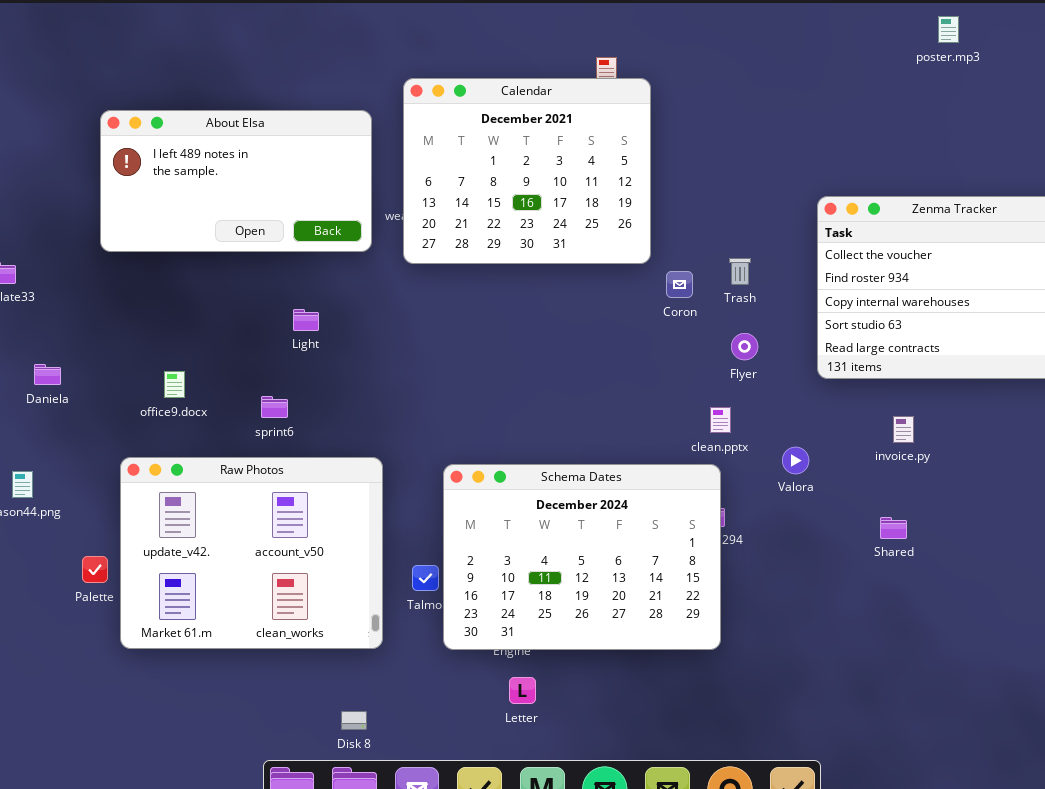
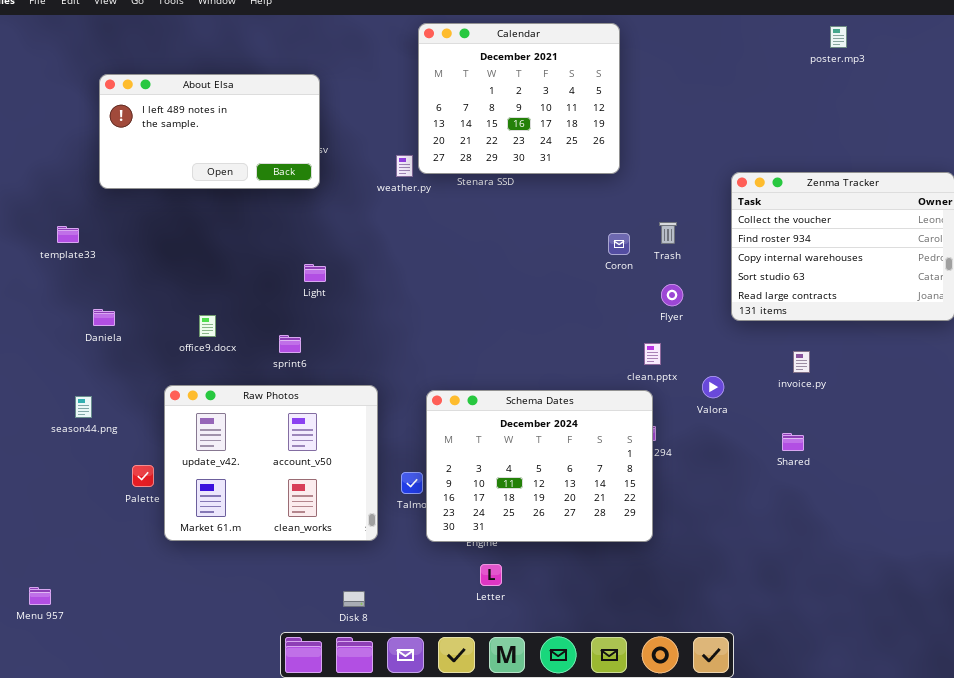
Calendar: [403,78,651,264] -> [418,23,620,174], moved
About Elsa: [100,110,372,252] -> [99,74,320,189], moved

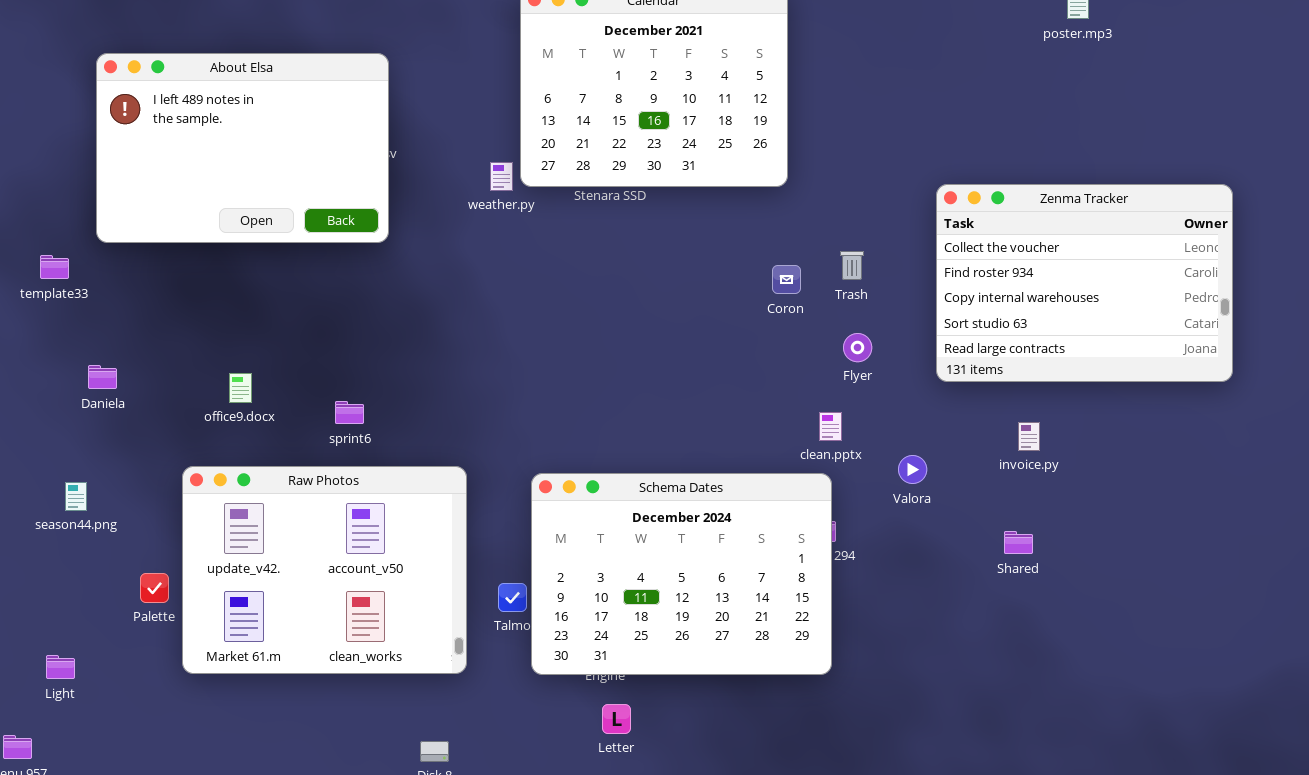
About Elsa: [99,74,320,189] -> [96,53,389,243], resized
Light: [304,264,326,282] -> [46,655,75,679], moved

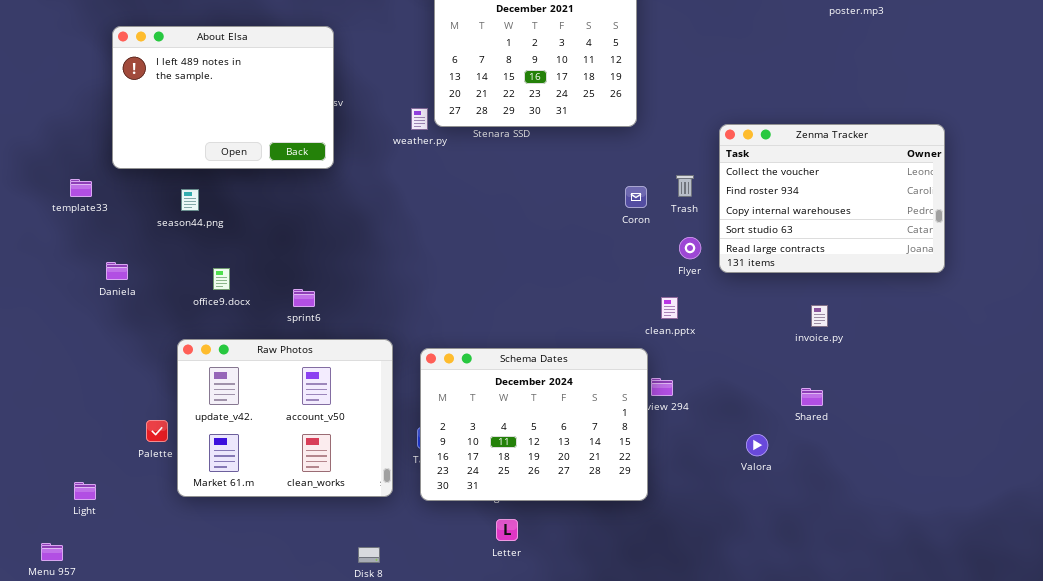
Zenma Tracker: [936,184,1233,382] -> [719,124,945,273], moved
Valora: [898,455,927,484] -> [746,434,768,456], moved
Schema Dates: [531,473,832,675] -> [420,348,648,501], moved
season44.png: [65,482,87,511] -> [181,189,199,211], moved

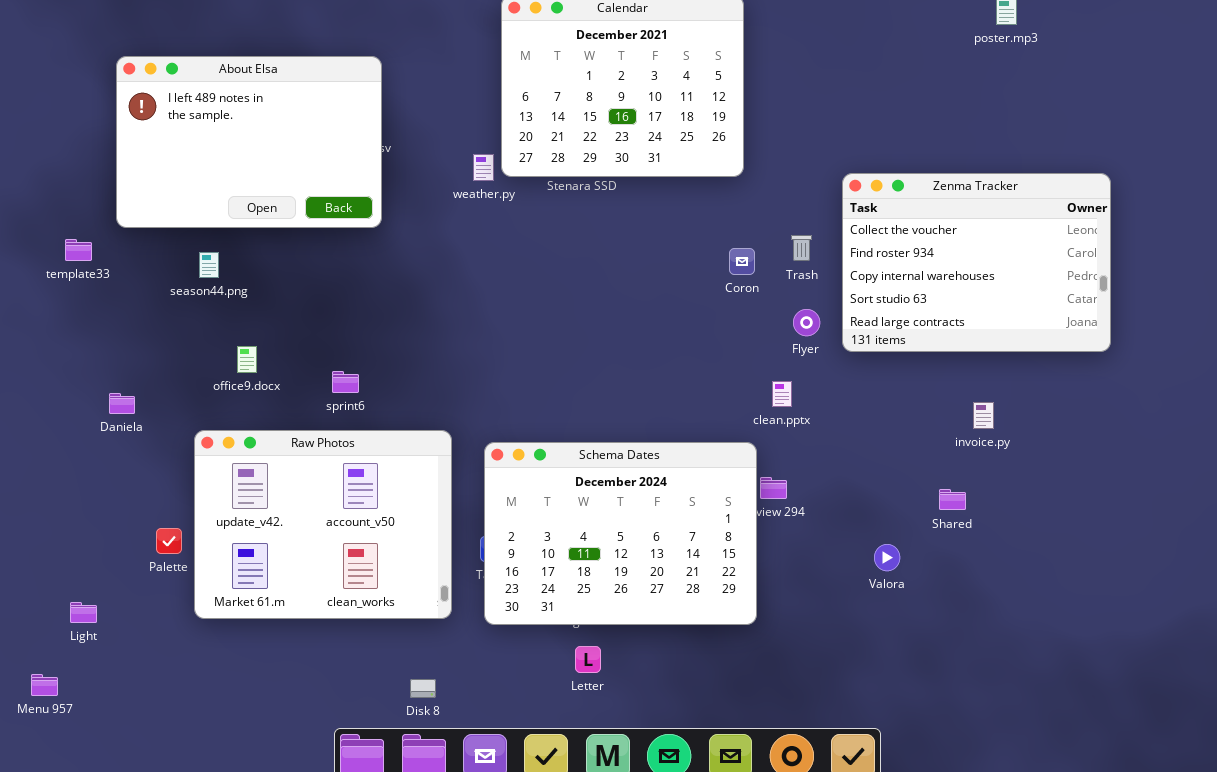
Daniela: [106,262,128,280] -> [109,393,135,414], moved
invoice.py: [811,305,828,327] -> [973,402,994,429], moved

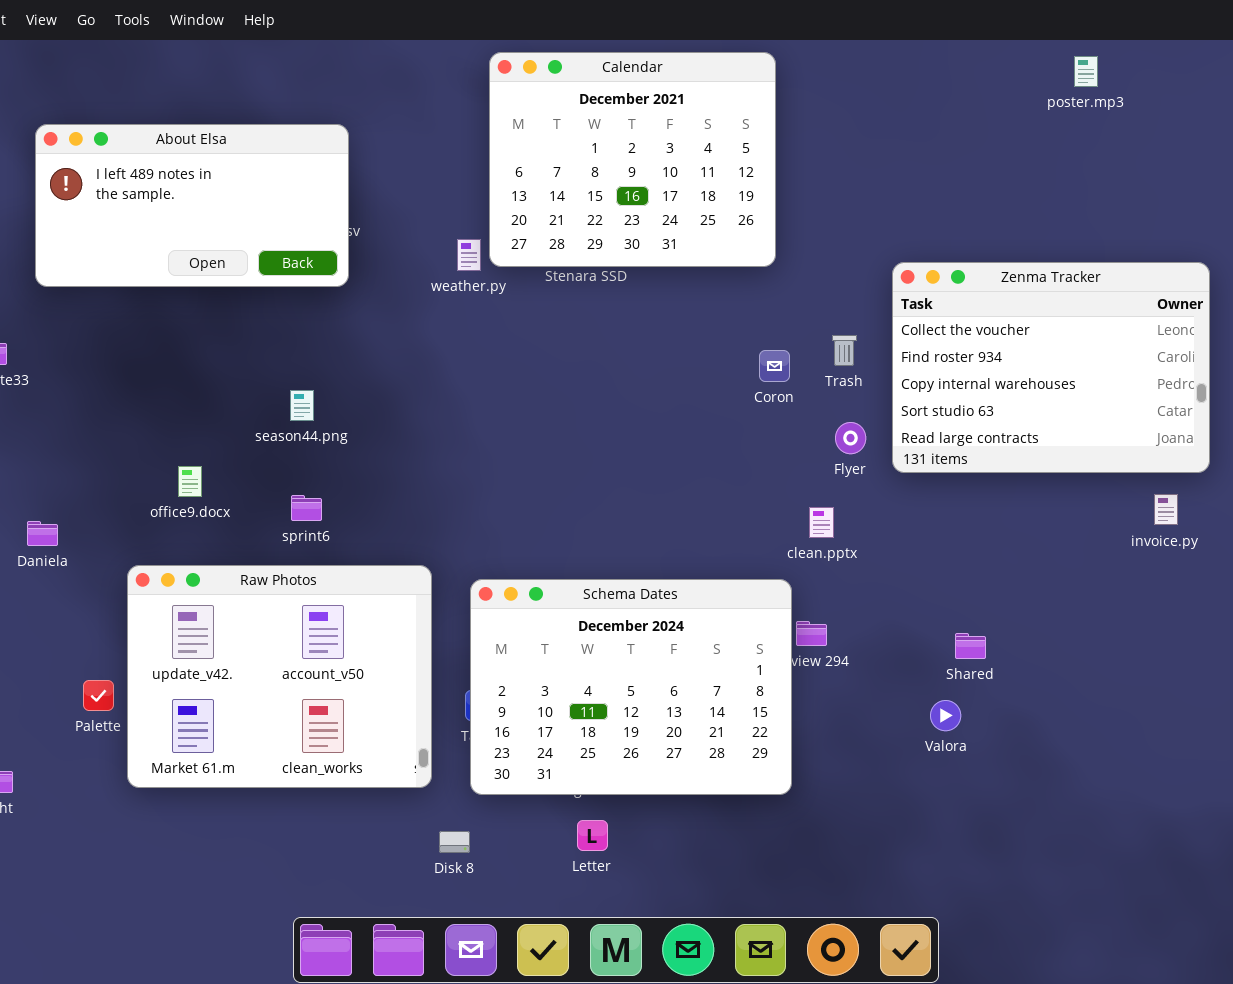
About Elsa: [116,56,382,228] -> [35,124,349,287], resized
season44.png: [199,252,219,278] -> [290,390,314,421], moved
invoice.py: [973,402,994,429] -> [1154,494,1178,525], moved
Shared: [939,489,966,510] -> [955,633,986,659], moved
Disk 8: [410,679,436,698] -> [439,831,470,853], moved

